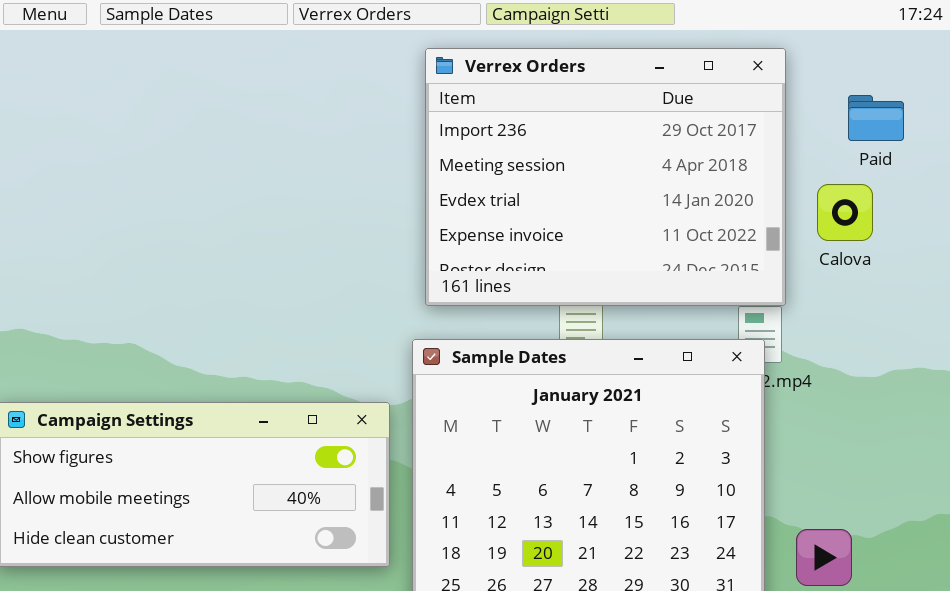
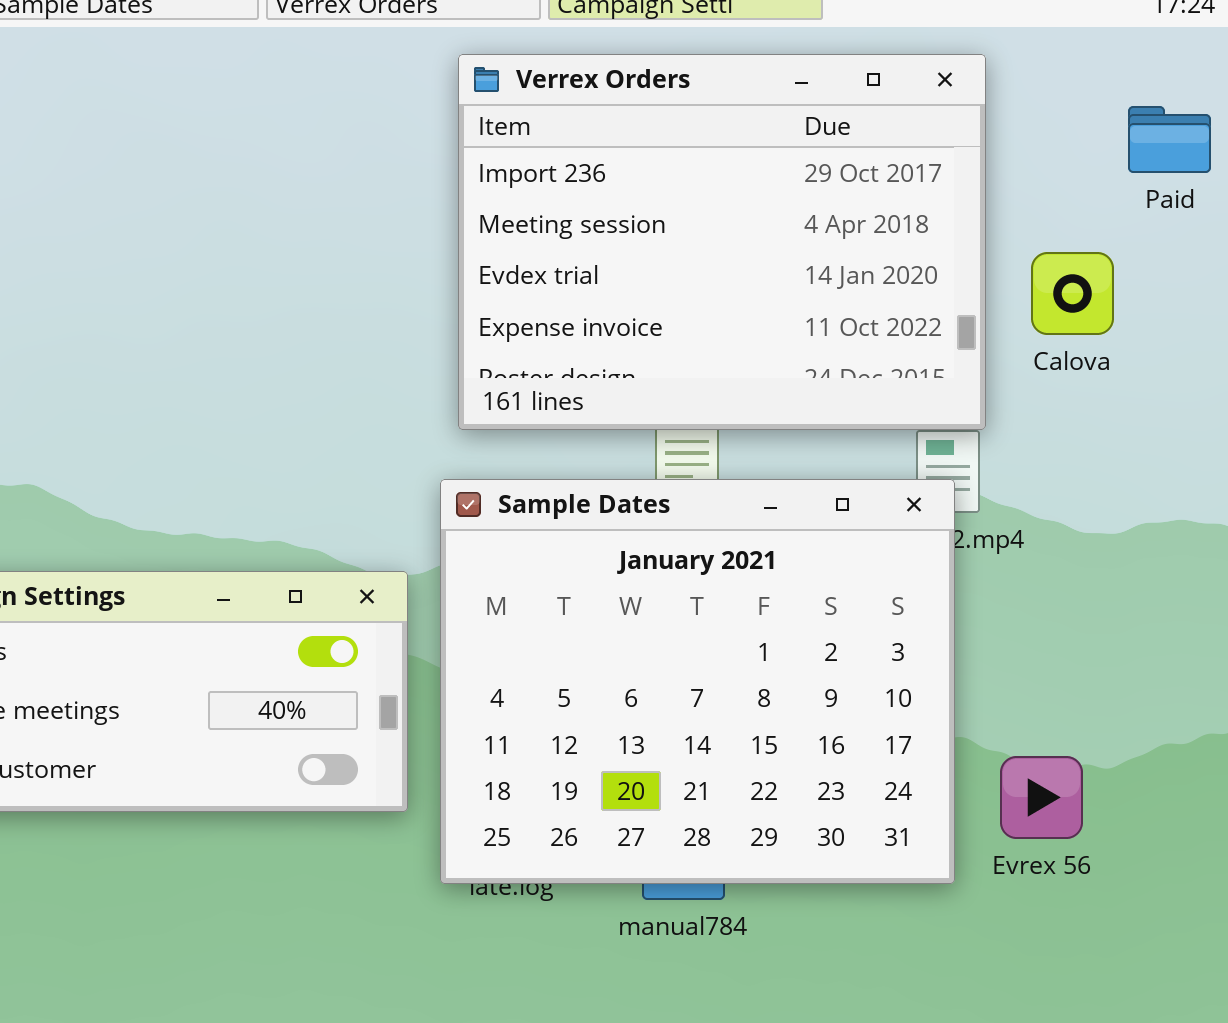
Paid: [848,95,904,141] -> [1128,106,1211,173], moved

